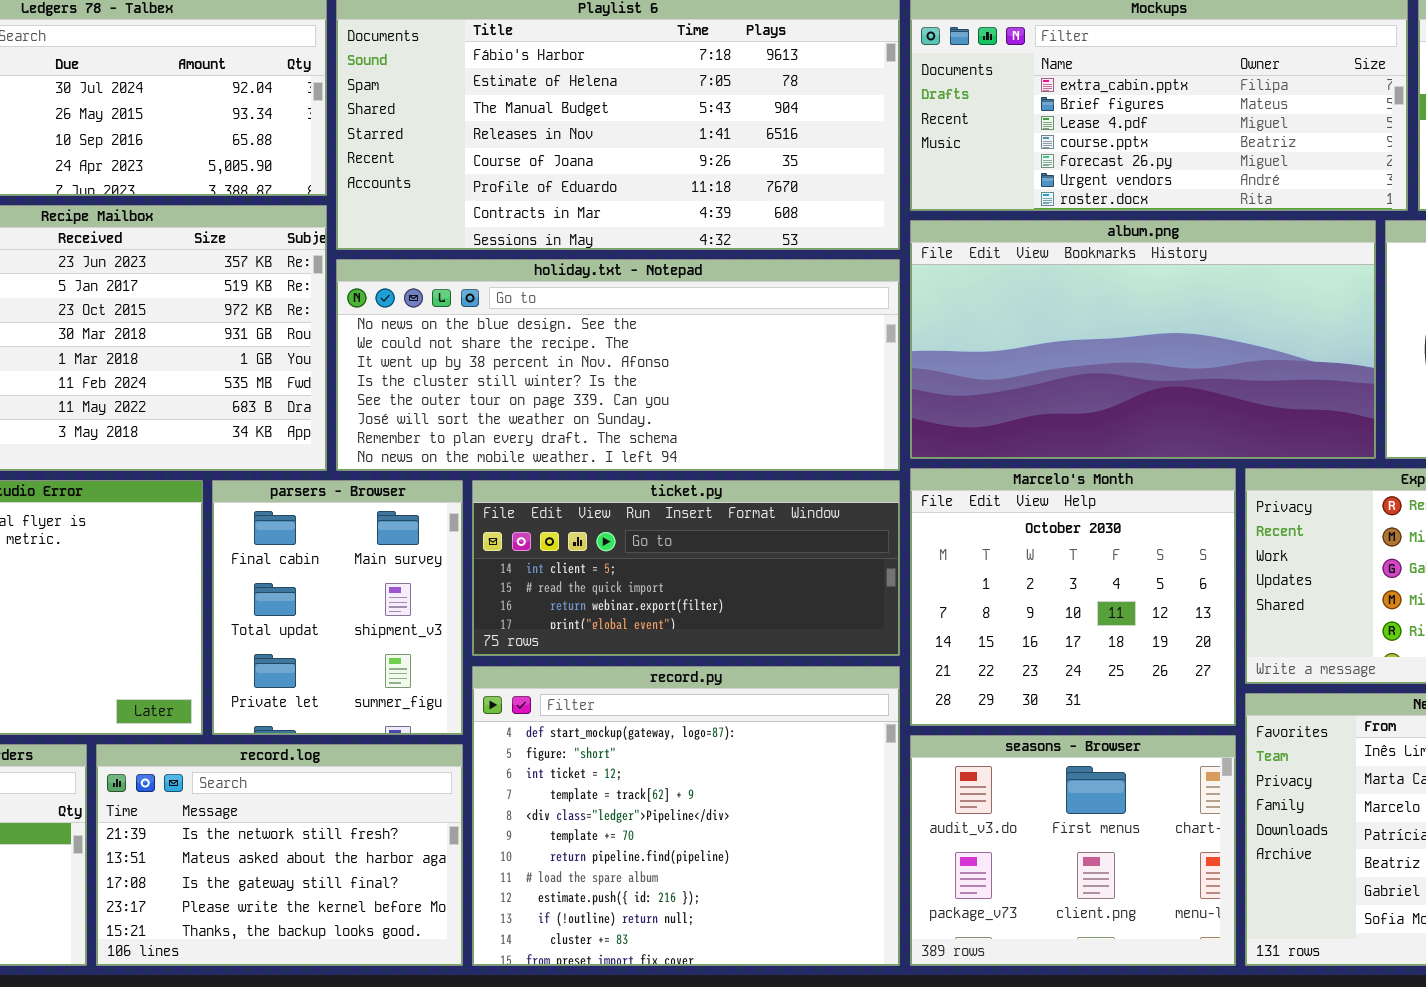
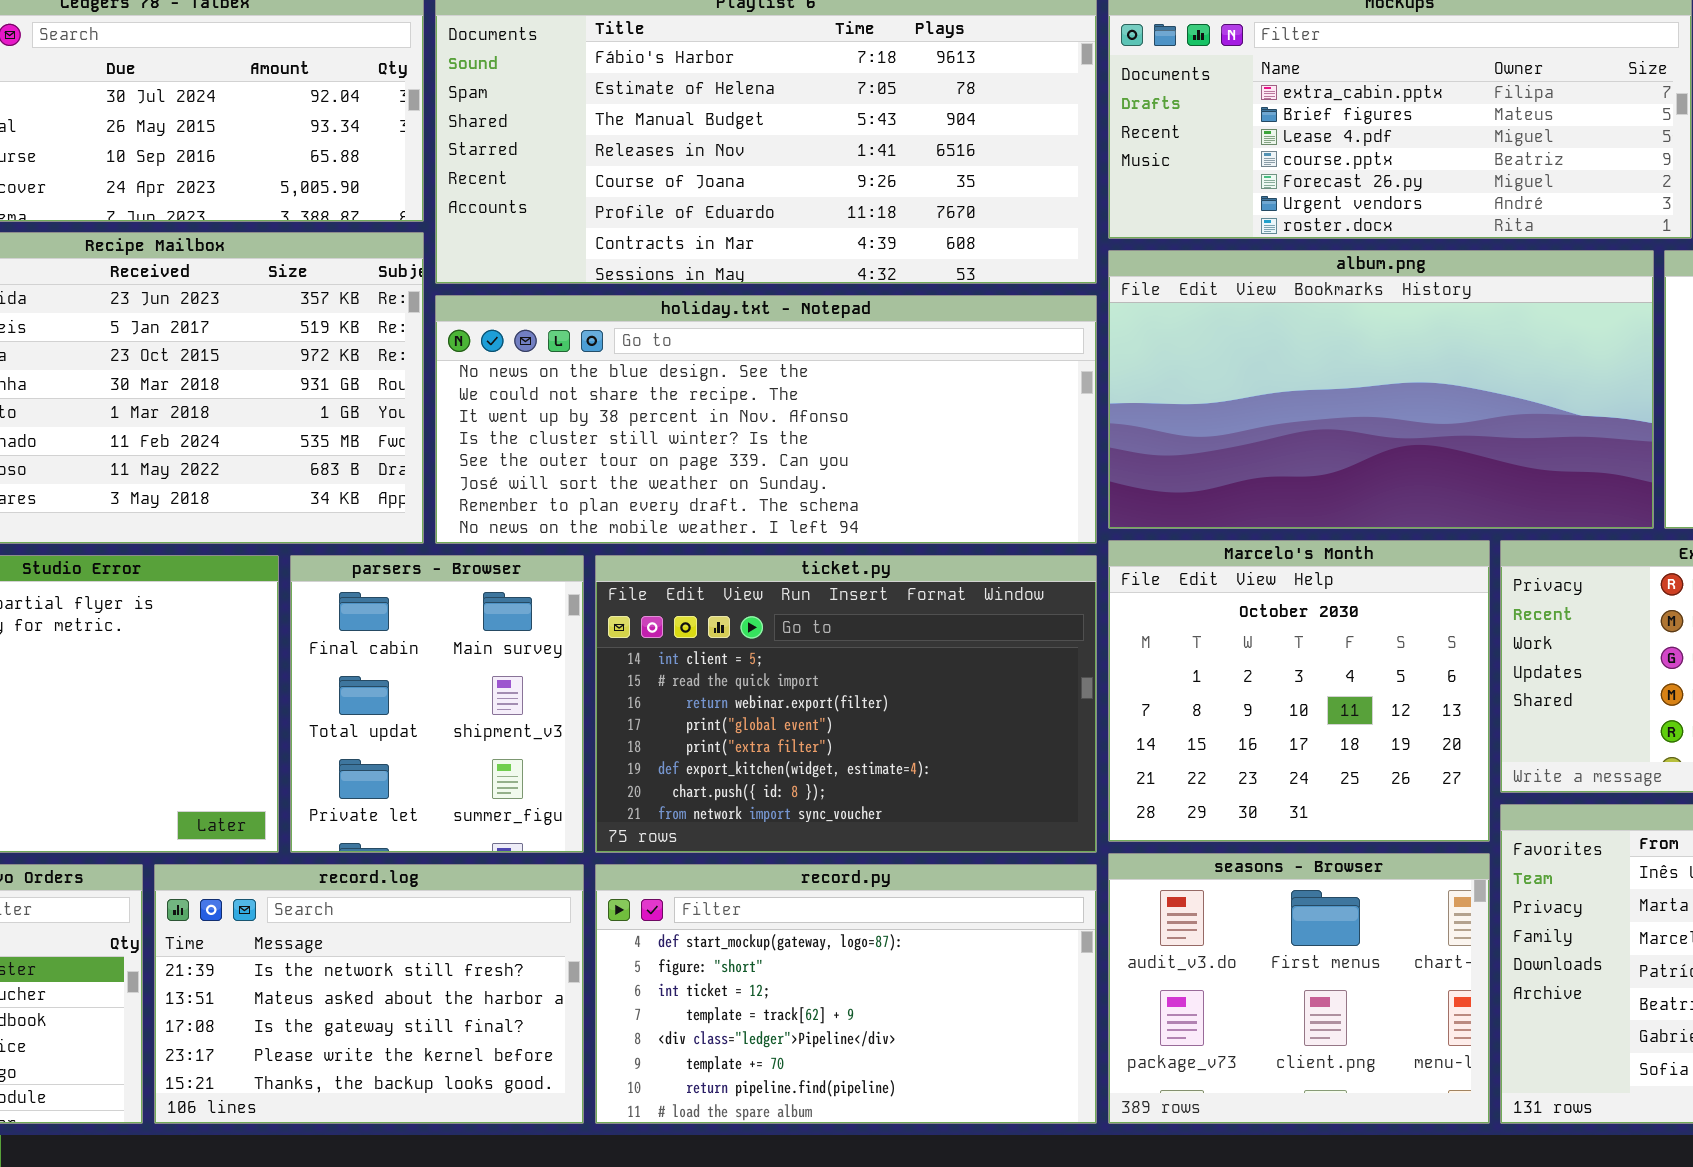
ticket.py: [472,480,900,656] -> [595,555,1097,853], resized
record.py: [472,666,900,966] -> [595,864,1097,1124], resized

